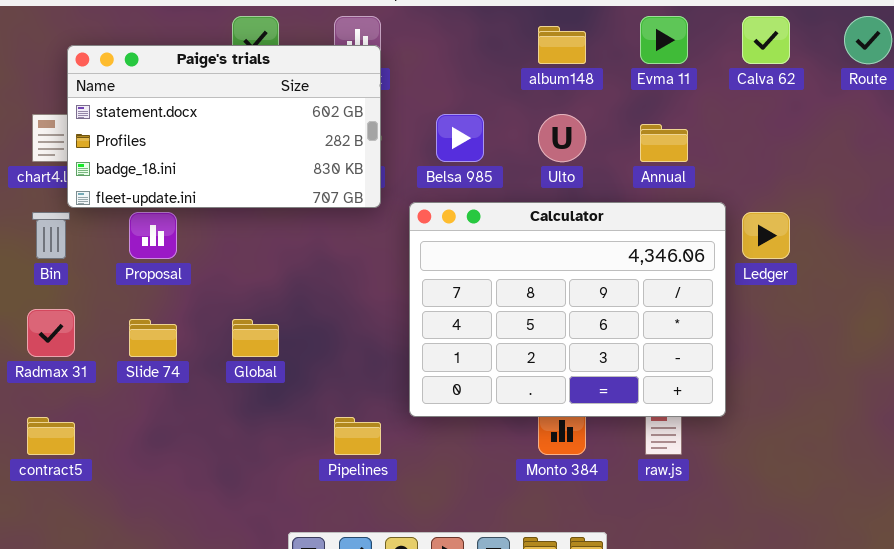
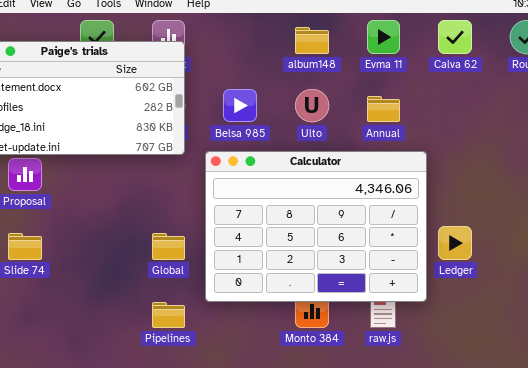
Ledger: [742,212,790,259] -> [438,226,472,260], moved
Global: [232,319,279,357] -> [152,233,185,260], moved

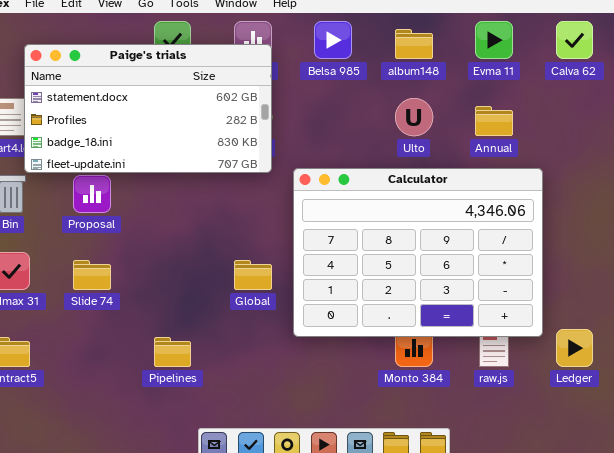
Belsa 985: [223,89,257,122] -> [314,21,352,59], moved
Ledger: [438,226,472,260] -> [556,329,593,367], moved
Pipelines: [152,302,185,328] -> [154,337,191,367], moved

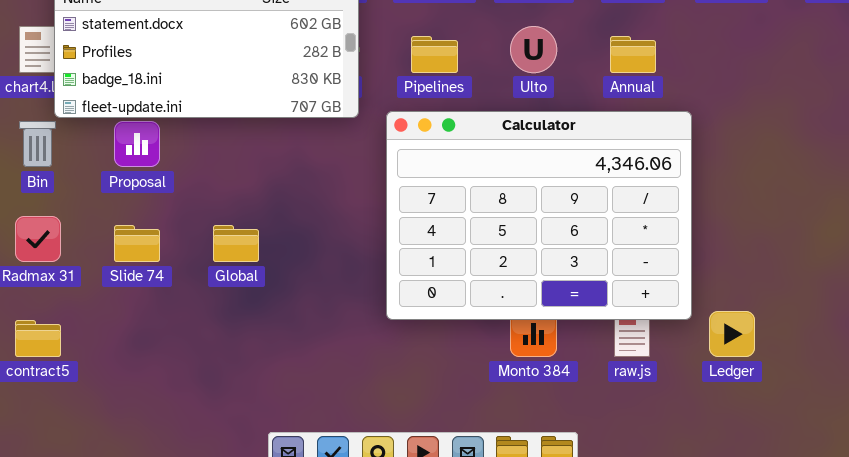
Global: [234,260,272,290] -> [213,225,259,262], moved
Pipelines: [154,337,191,367] -> [411,36,458,73], moved

